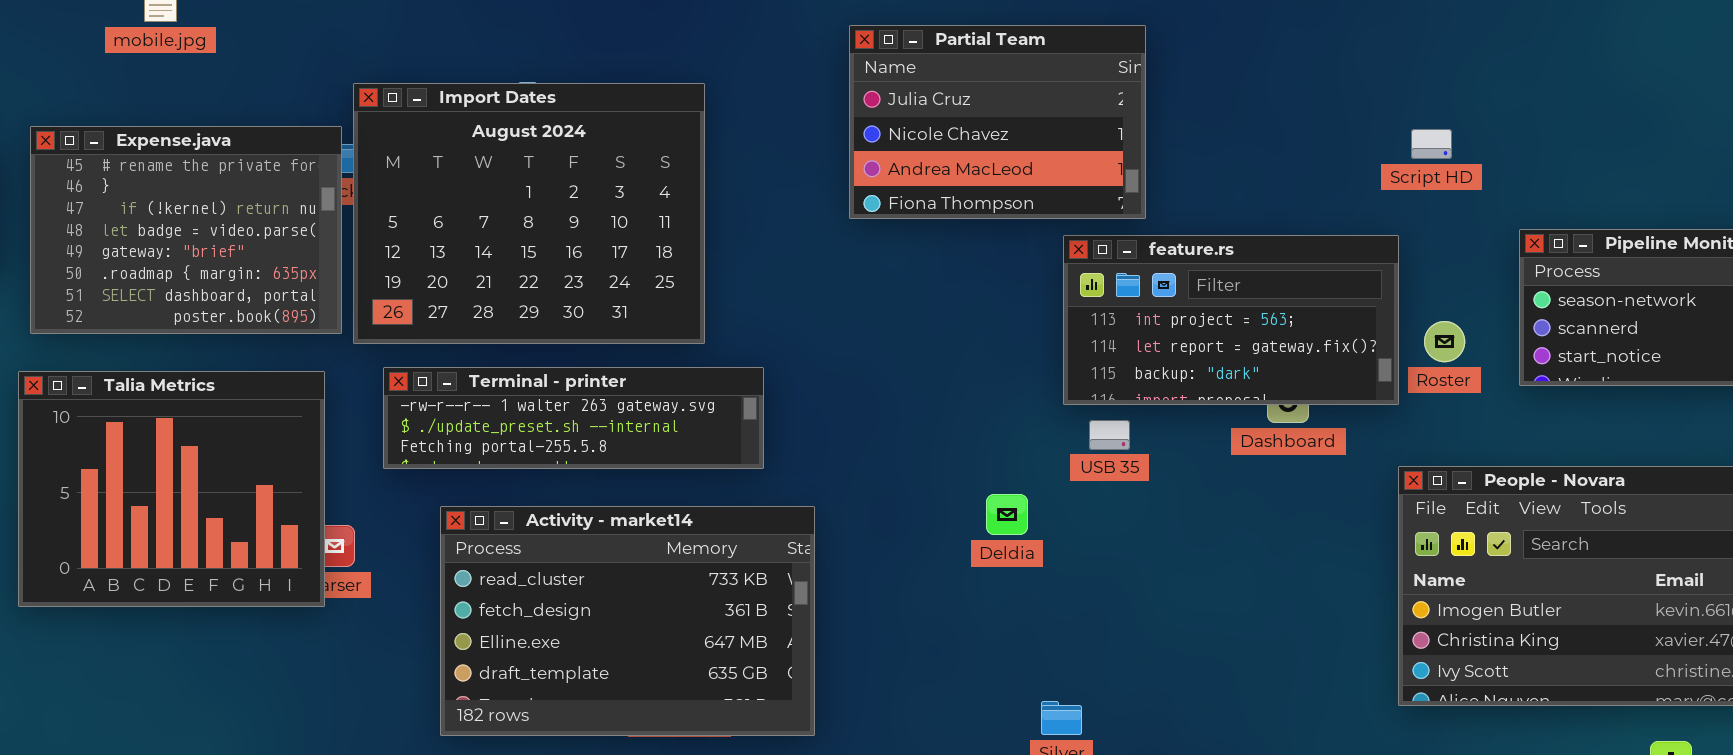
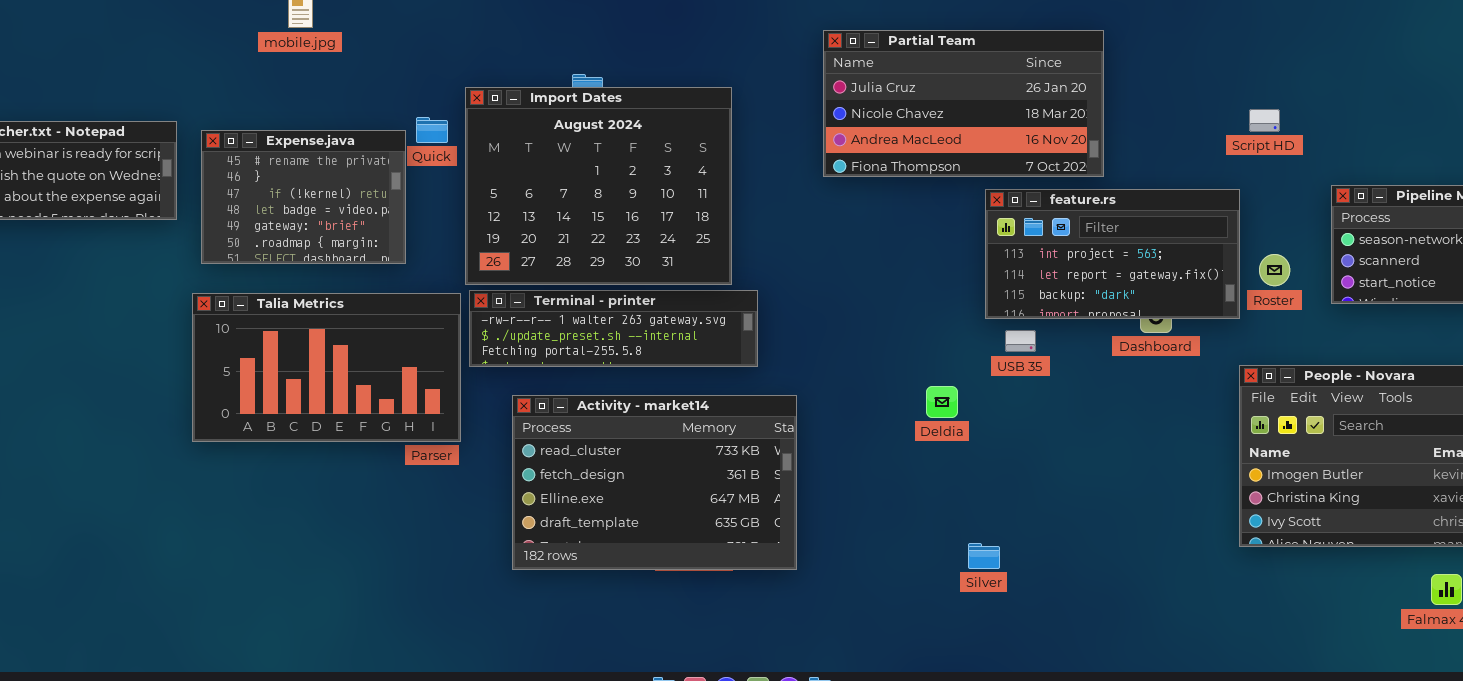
Partial Team: [849,25,1146,219] -> [823,30,1104,177], resized
Import Dates: [353,83,705,344] -> [465,87,732,285], moved
Expense.java: [30,126,342,334] -> [201,130,406,264], resized
Talia Metrics: [18,371,325,607] -> [192,293,461,442], resized

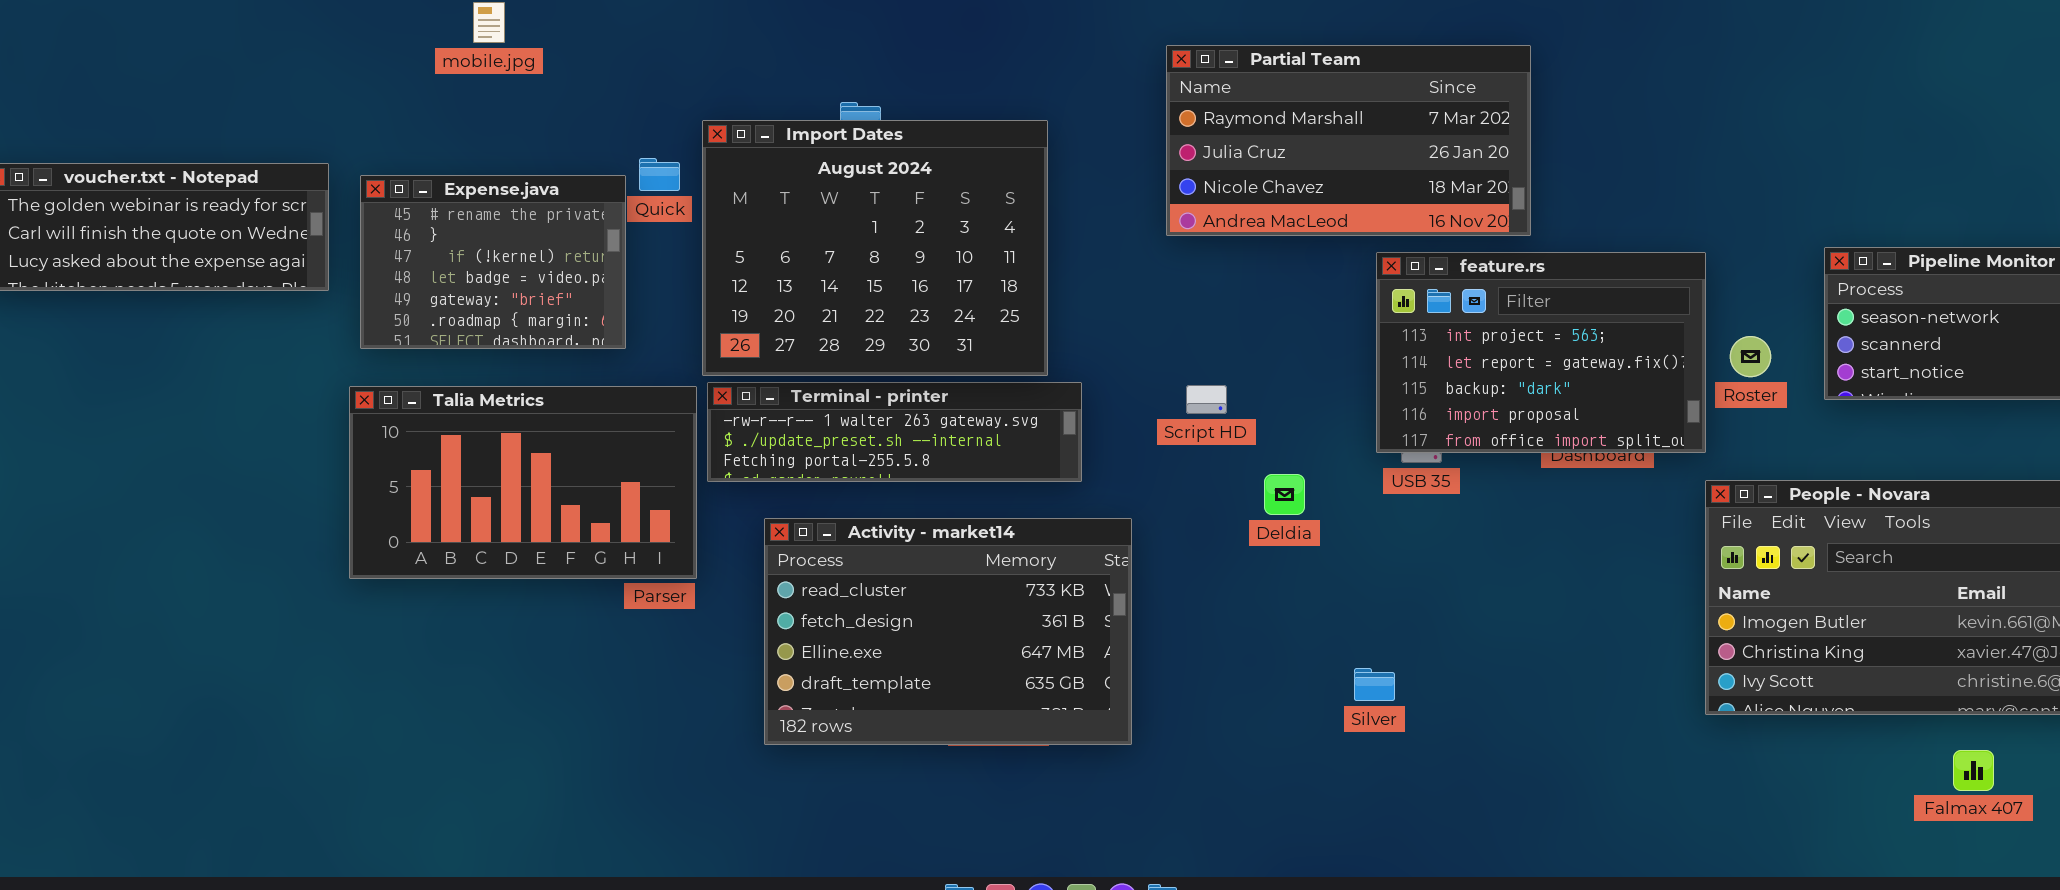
Partial Team: [823,30,1104,177] -> [1166,45,1531,236], scrolled up 1 row
Script HD: [1249,109,1280,132] -> [1186,385,1227,414], moved
feature.rs: [985,189,1240,319] -> [1376,252,1706,453], resized
Deldia: [926,386,958,418] -> [1264,474,1305,515], moved
Silver: [968,543,1000,569] -> [1354,668,1395,701], moved

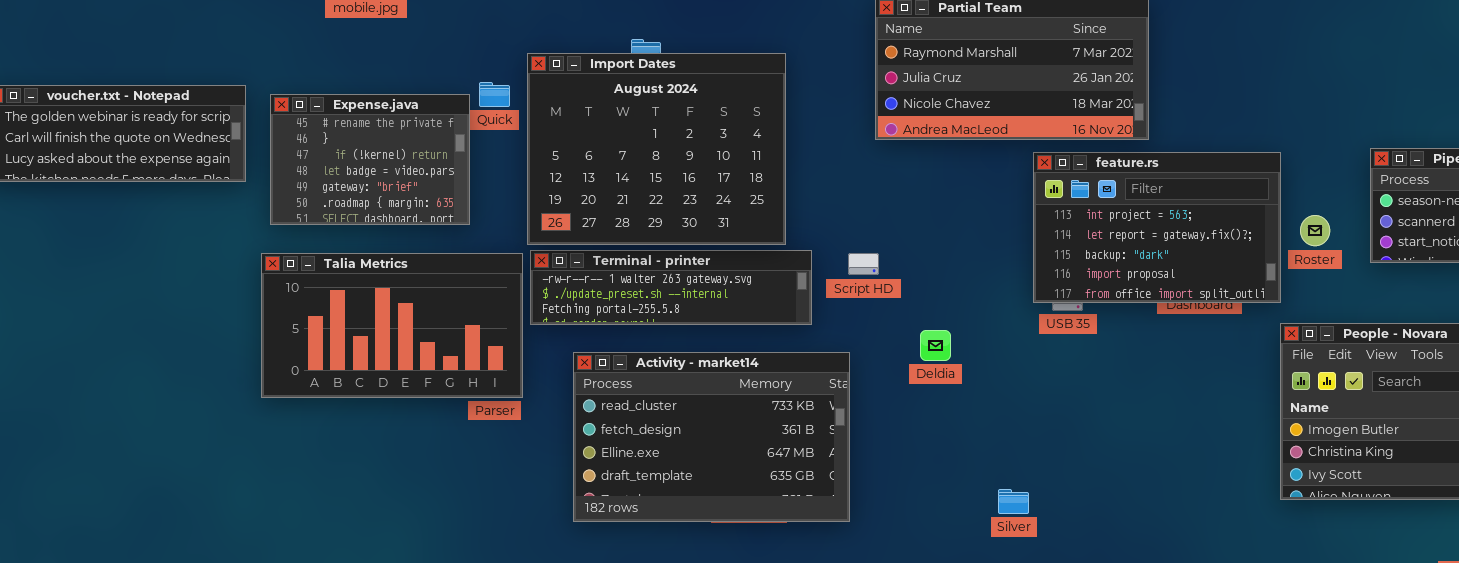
Script HD: [1186,385,1227,414] -> [848,253,879,275], moved
Deldia: [1264,474,1305,515] -> [920,330,951,361], moved
Silver: [1354,668,1395,701] -> [998,489,1029,514], moved

